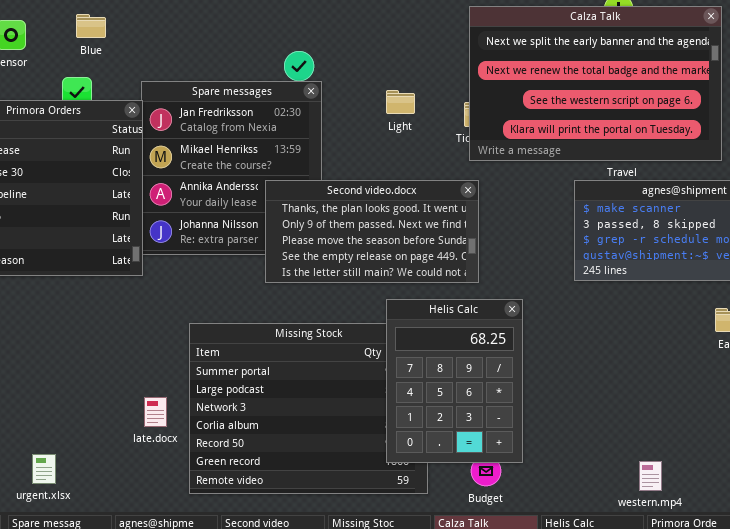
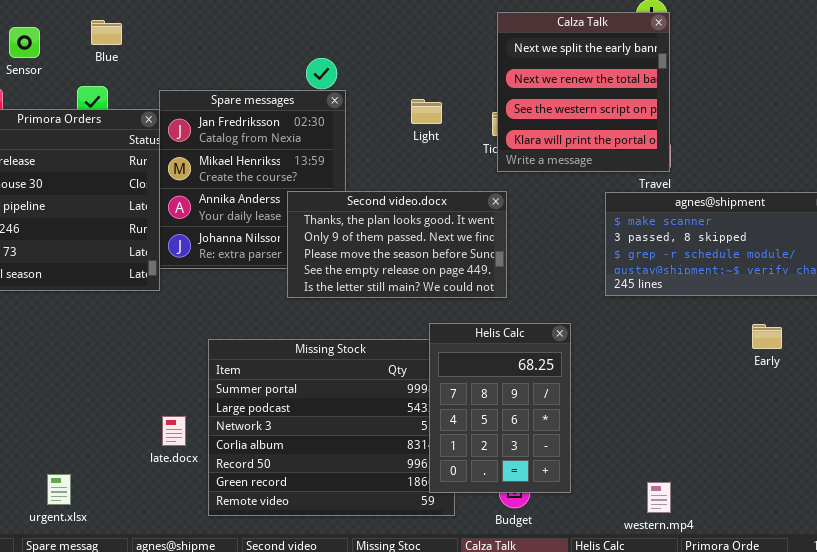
Calza Talk: [469,6,722,161] -> [497,12,670,172], resized
Helis Calc: [386,299,523,463] -> [429,323,571,493], moved
western.mp4: [639,461,662,491] -> [647,482,671,513], moved

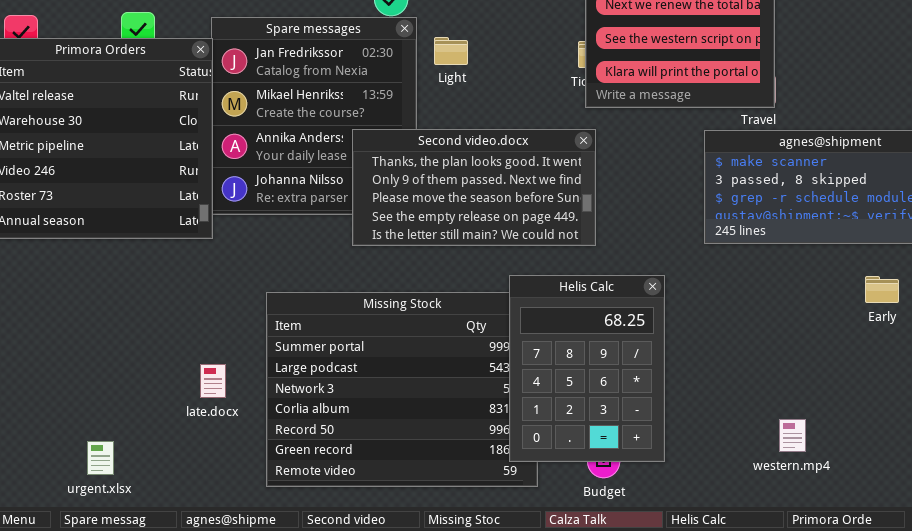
Light: [411,99,442,124] -> [434,37,468,65], moved
late.docx: [162,416,186,446] -> [200,364,226,398], moved
western.mp4: [647,482,671,513] -> [779,419,806,452], moved

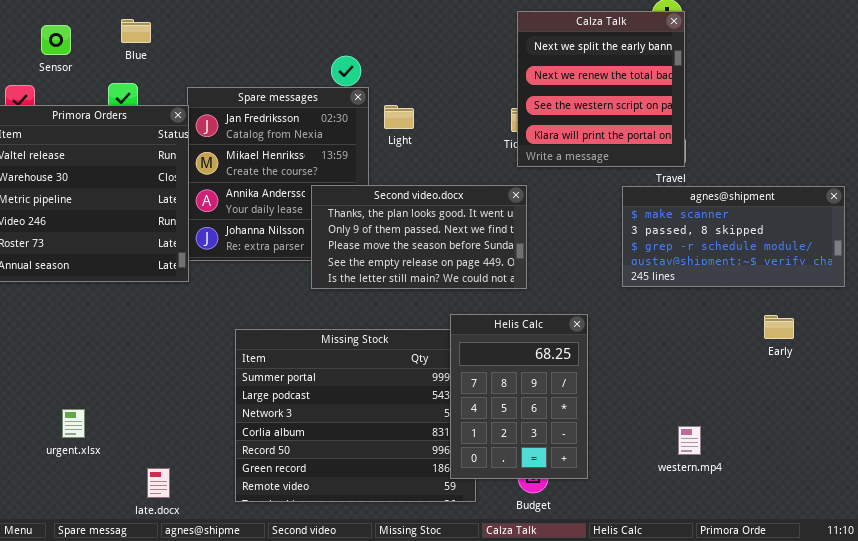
late.docx: [200,364,226,398] -> [147,468,170,498], moved
western.mp4: [779,419,806,452] -> [678,426,701,455], moved
urgent.xlsx: [87,441,114,475] -> [62,409,85,438], moved

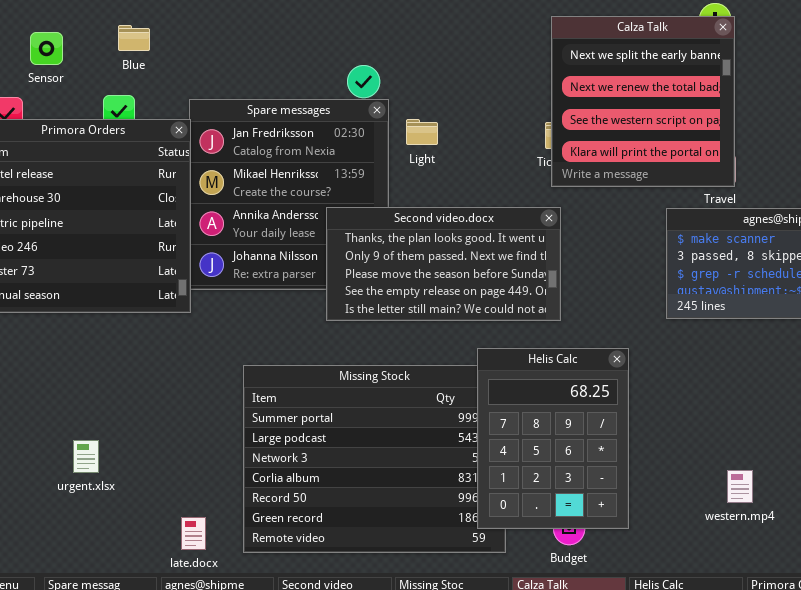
urgent.xlsx: [62,409,85,438] -> [73,440,99,473], moved
late.docx: [147,468,170,498] -> [181,517,206,550], moved

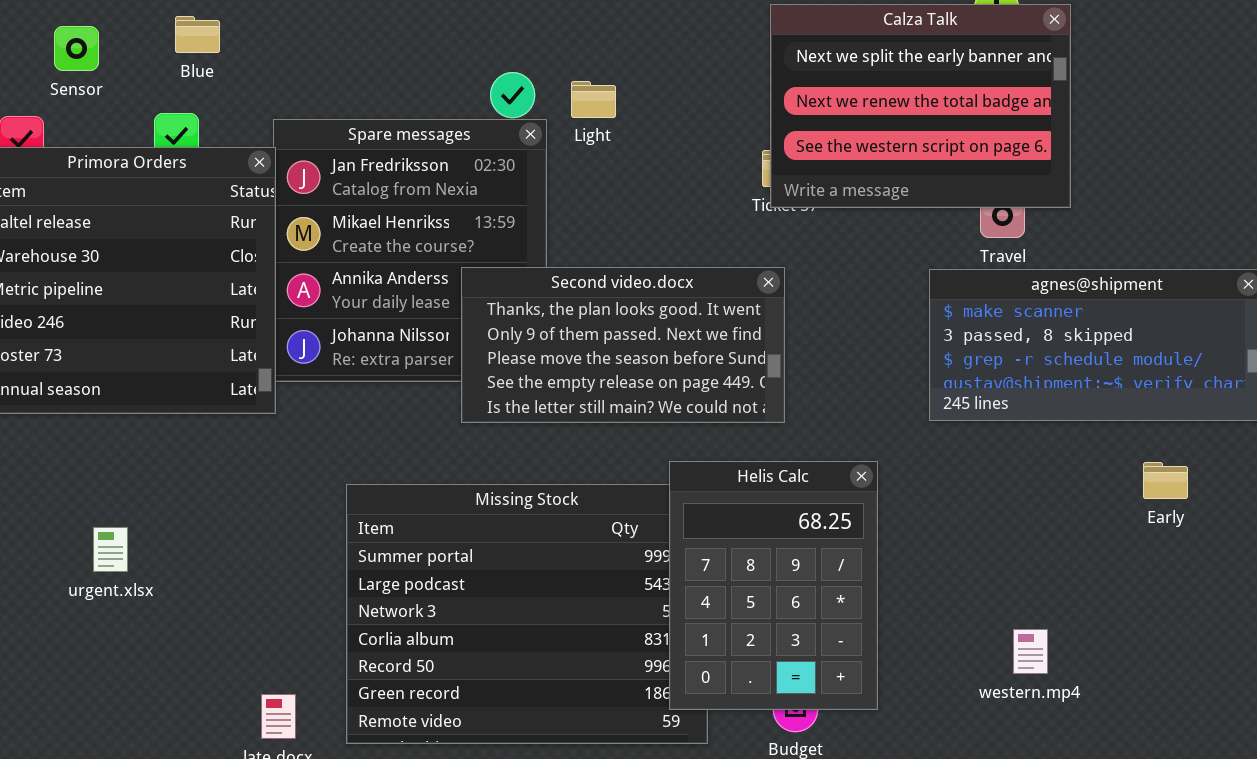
Calza Talk: [551,16,735,187] -> [770,4,1071,208], resized
Light: [406,119,438,145] -> [571,81,616,118], moved
urgent.xlsx: [73,440,99,473] -> [93,527,128,572], moved

